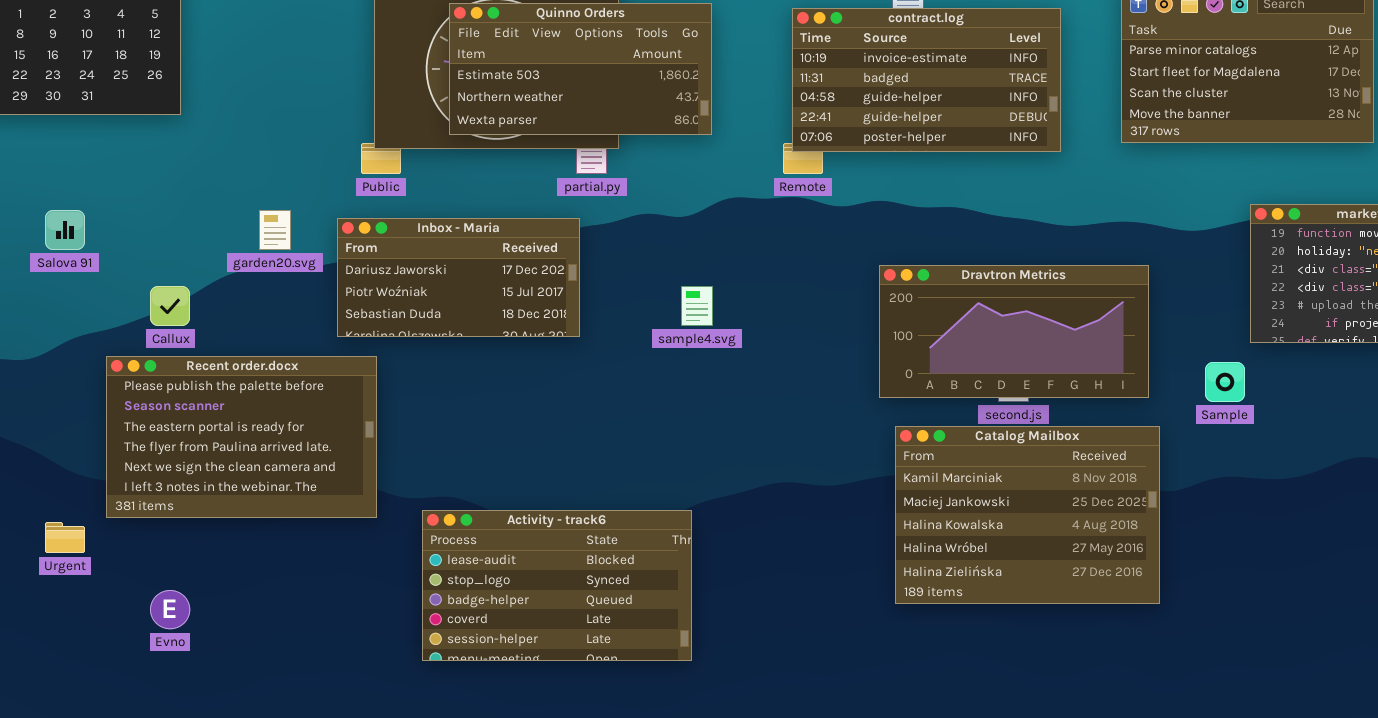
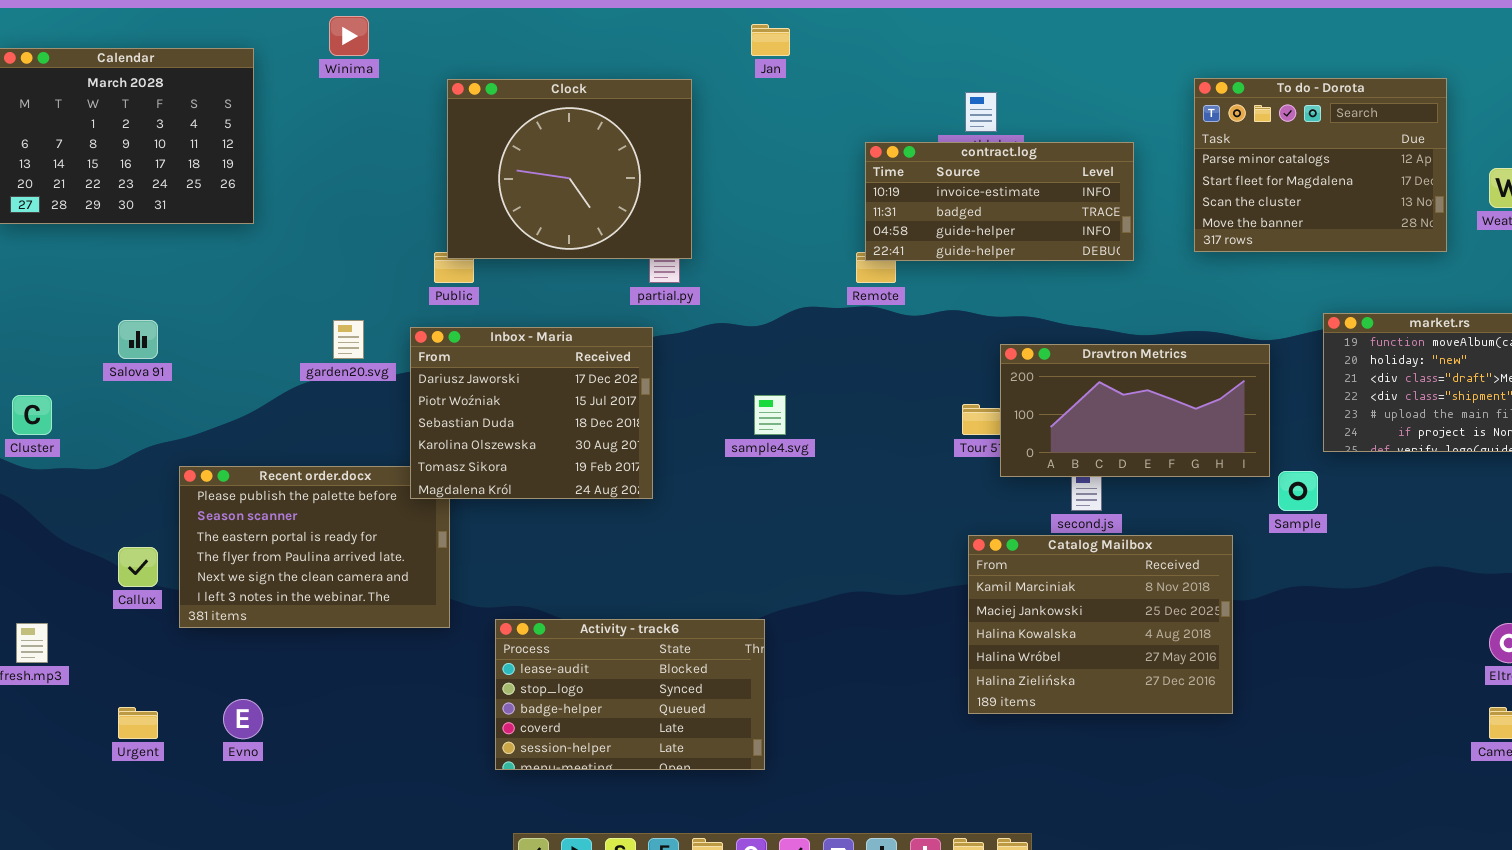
Quinno Orders: [449,3,712,135] -> none, closed
contract.log: [792,8,1061,152] -> [865,142,1134,261], resized
Inbox - Maria: [337,218,580,337] -> [410,327,653,499], resized
Dravtron Metrics: [879,265,1149,398] -> [1000,344,1270,477], moved
Callux: [150,286,190,326] -> [118,547,158,587], moved
Urgent: [45,522,85,553] -> [118,707,158,739], moved

